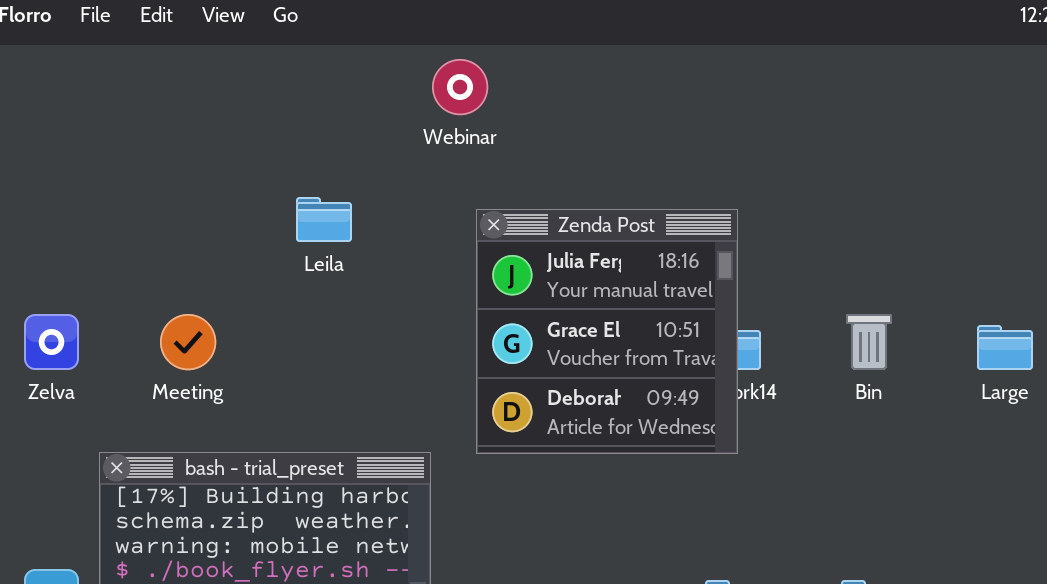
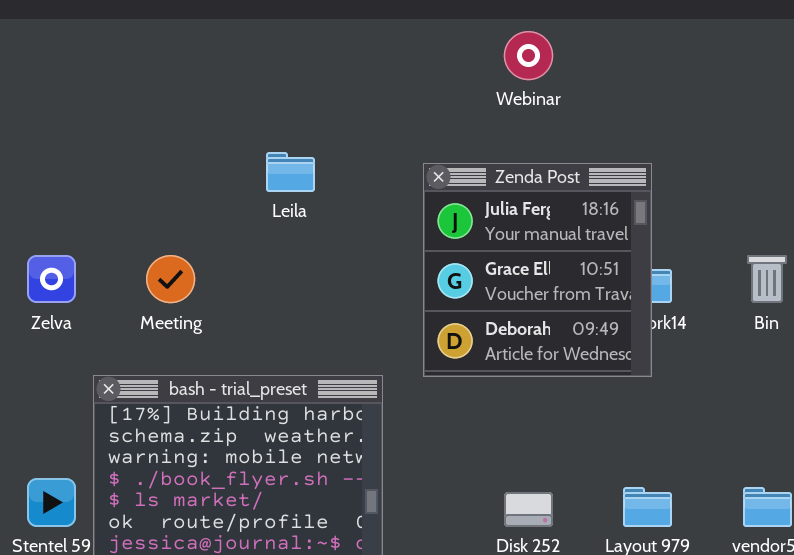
Webinar: [432,59,488,115] -> [504,31,553,80], moved

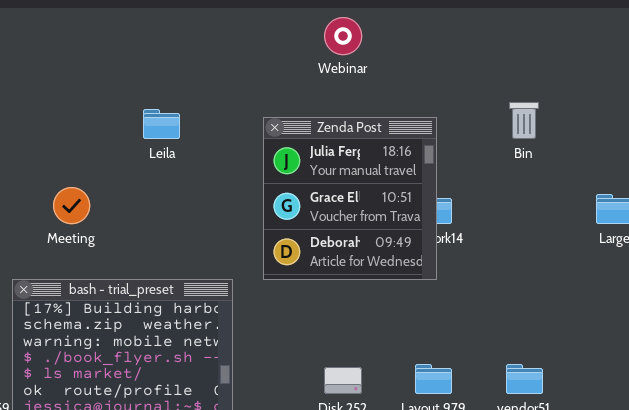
Bin: [747,255,787,303] -> [509,102,539,139], moved

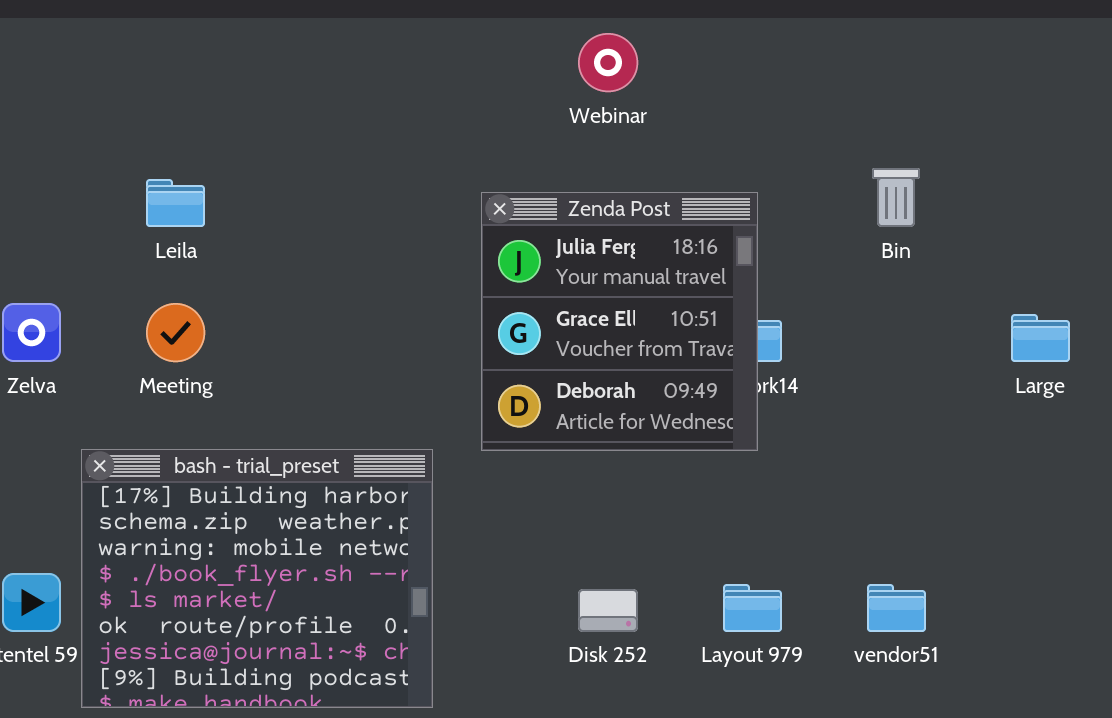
Leila: [143,109,180,139] -> [146,179,205,227], moved

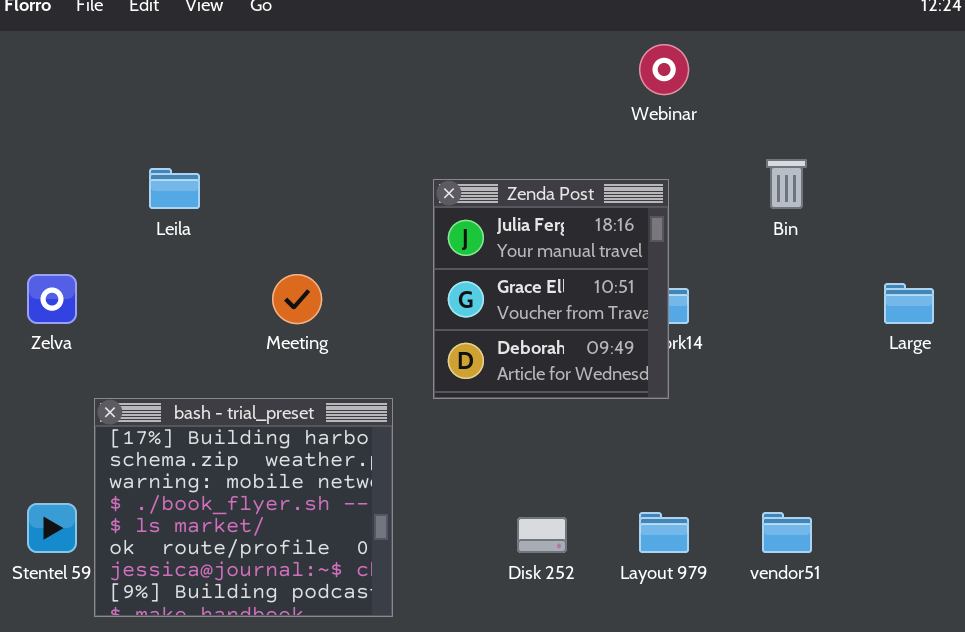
Webinar: [578,33,638,92] -> [639,44,689,95], moved
Meeting: [146,303,205,362] -> [272,274,322,324], moved

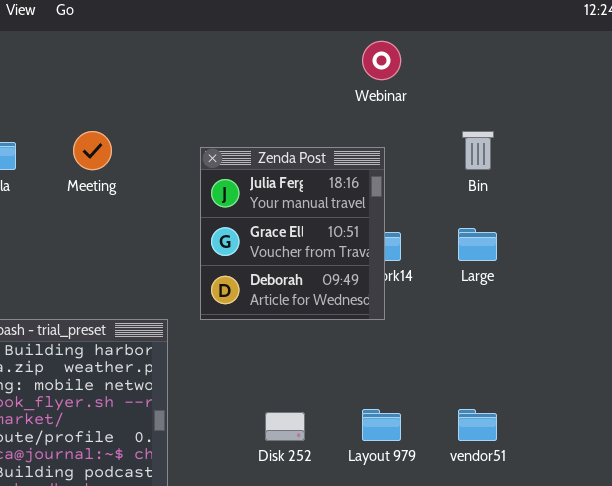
Meeting: [272,274,322,324] -> [73,131,112,170], moved
Large: [884,283,934,324] -> [458,228,497,261], moved

